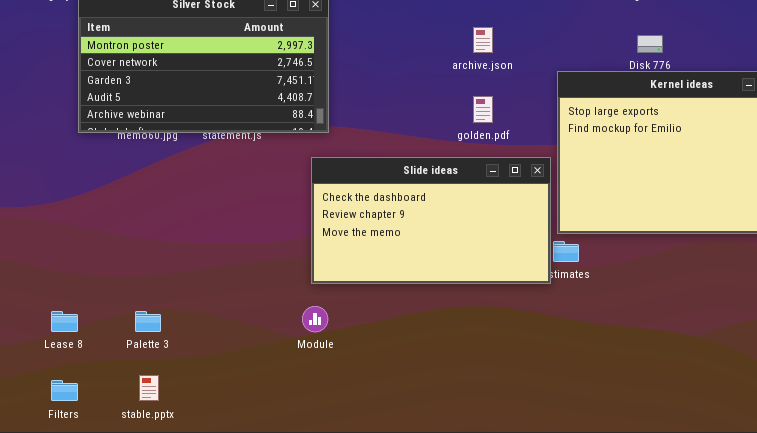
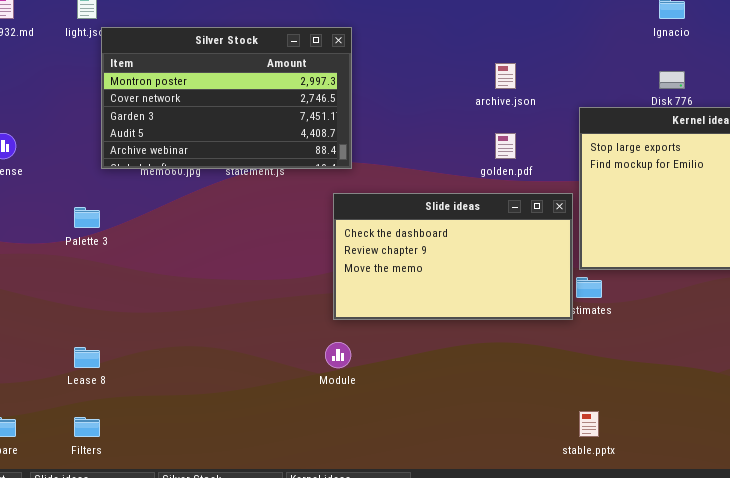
Palette 3: [135,311,161,332] -> [74,207,100,228], moved
stable.pptx: [139,375,159,401] -> [579,411,599,437], moved

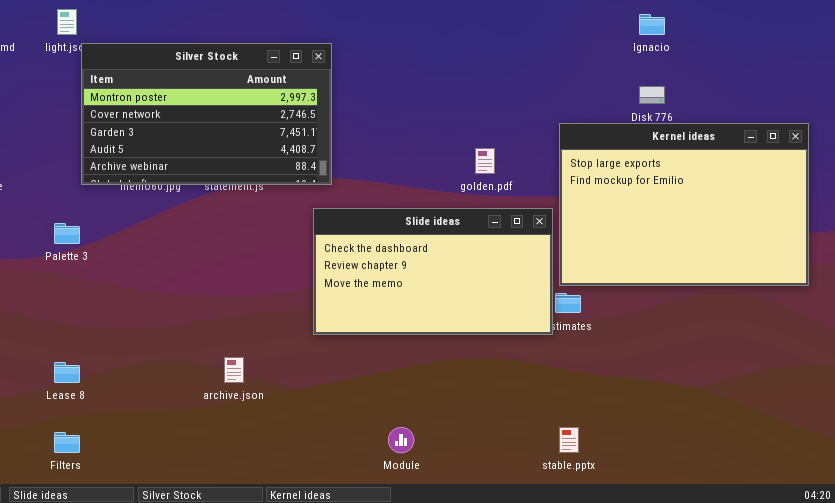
archive.json: [495,63,516,89] -> [224,357,244,383], moved
Module: [325,342,351,368] -> [388,427,414,453], moved

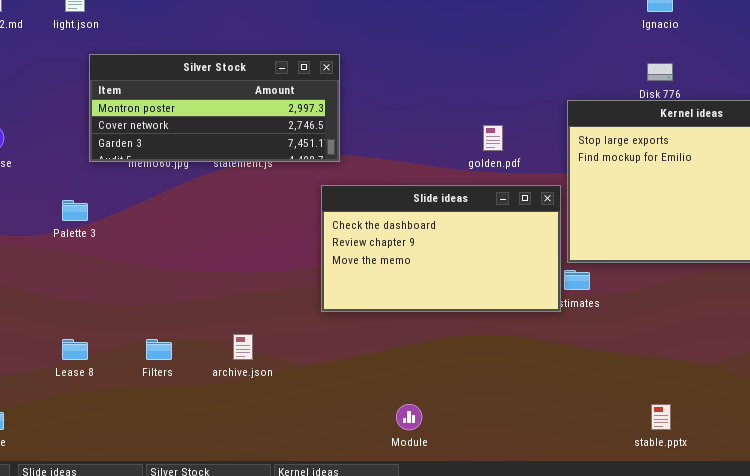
Silver Stock: [81,43,332,185] -> [89,54,340,162], resized
stable.pptx: [559,427,579,453] -> [651,404,671,430], moved
Filters: [54,432,80,453] -> [146,339,172,360], moved

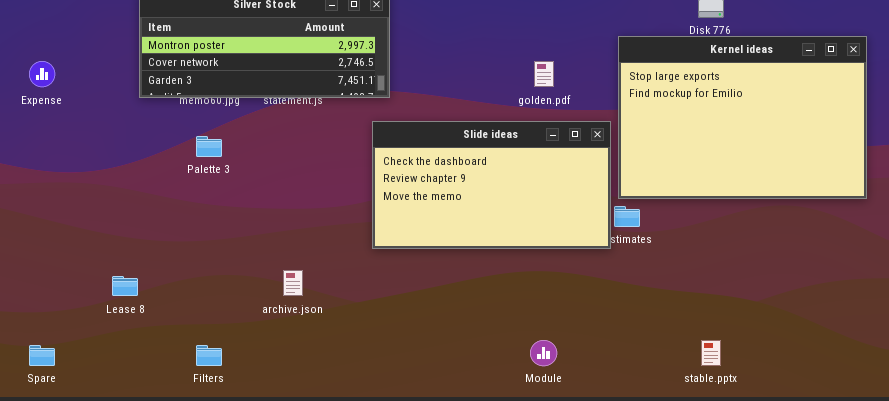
Palette 3: [62,200,88,221] -> [196,136,222,157], moved
Filters: [146,339,172,360] -> [196,345,222,366], moved
Module: [396,404,422,430] -> [530,340,557,366], moved

